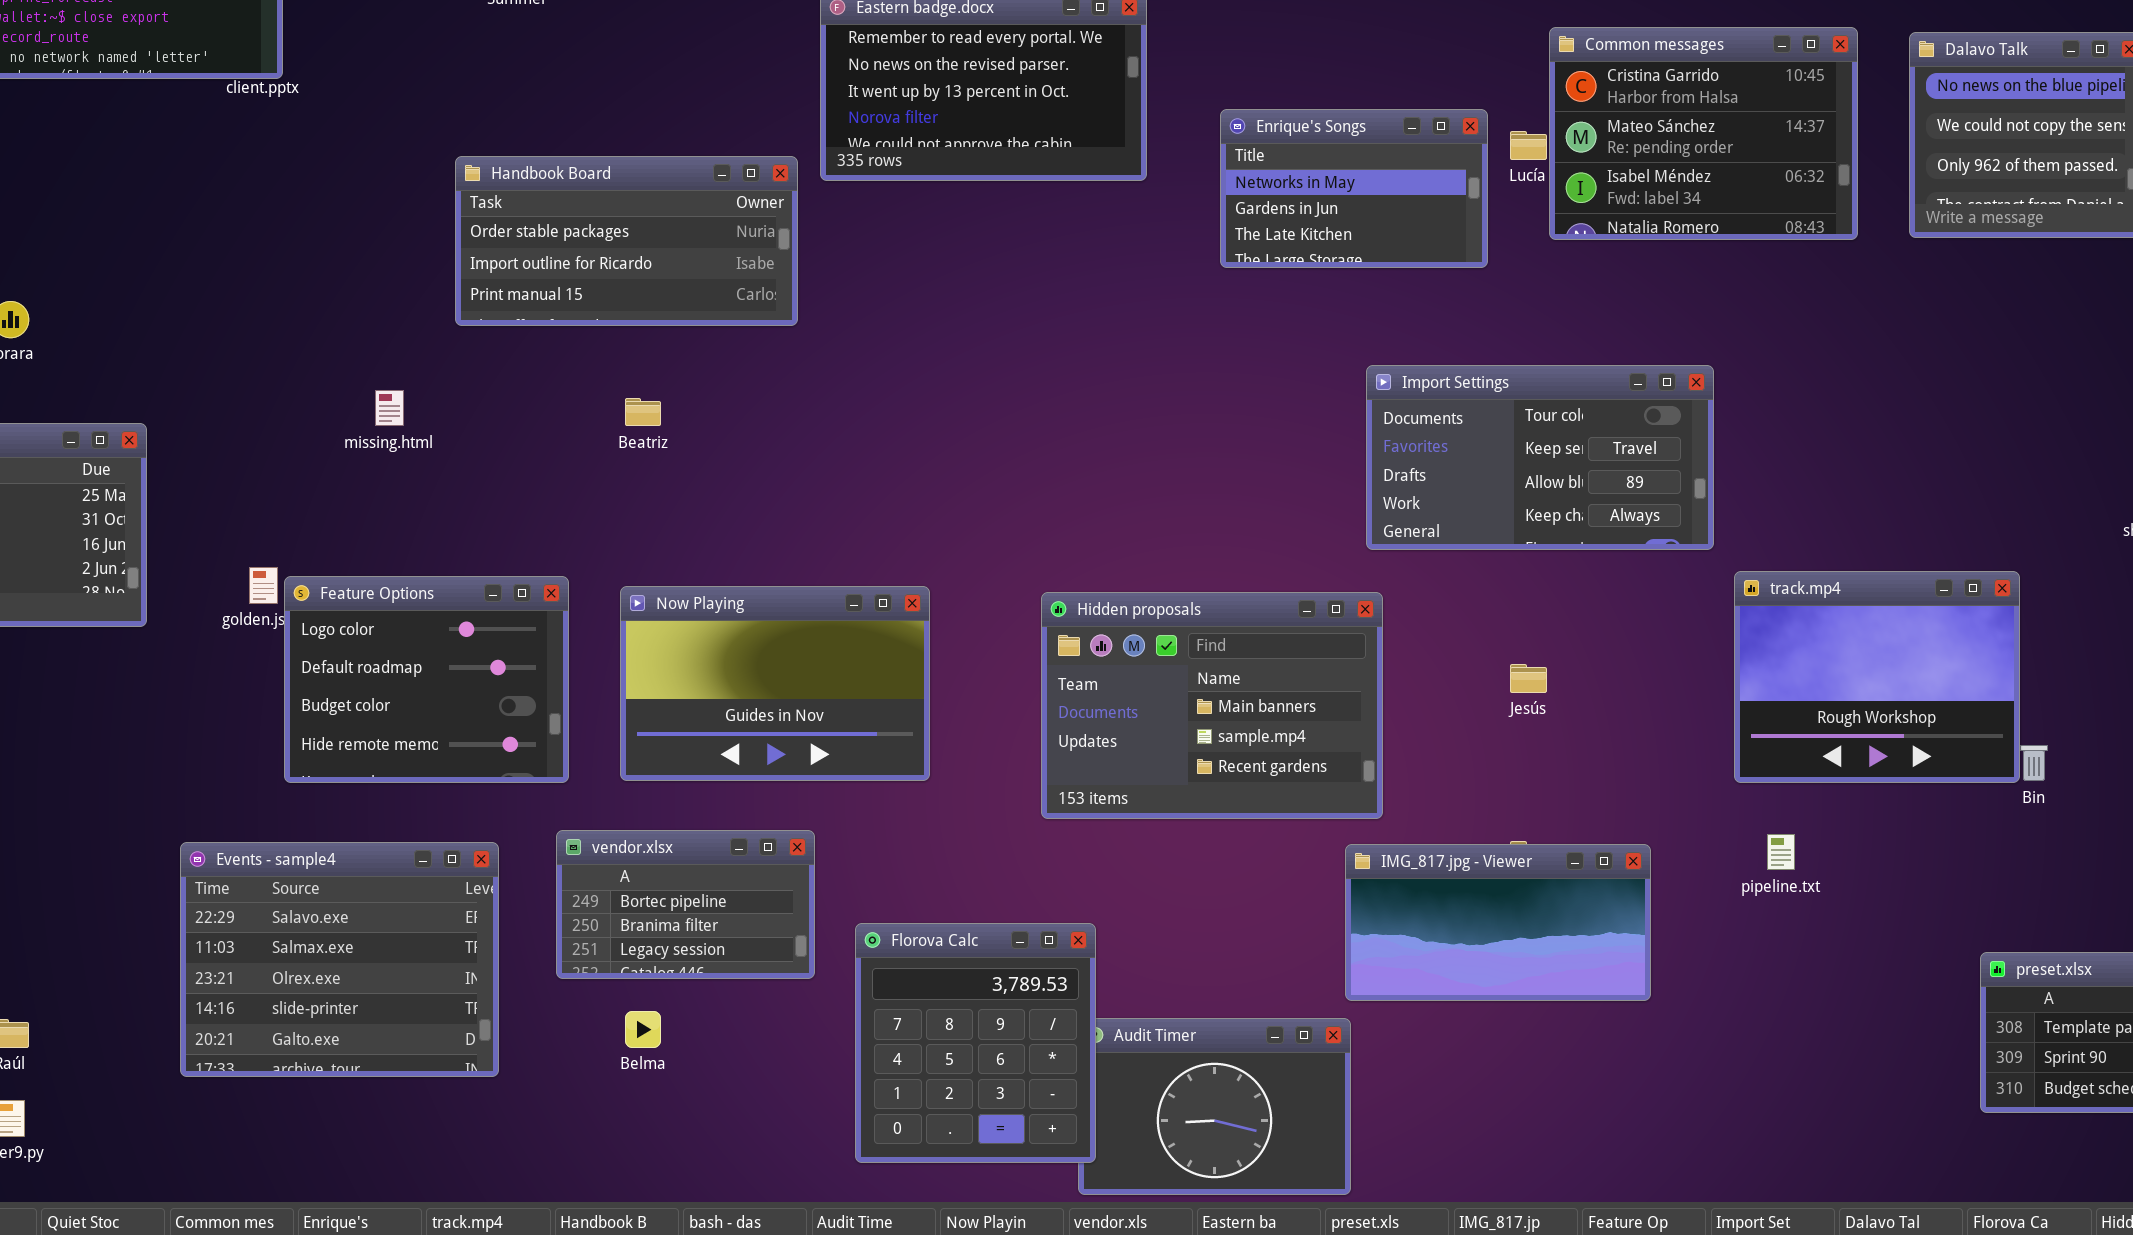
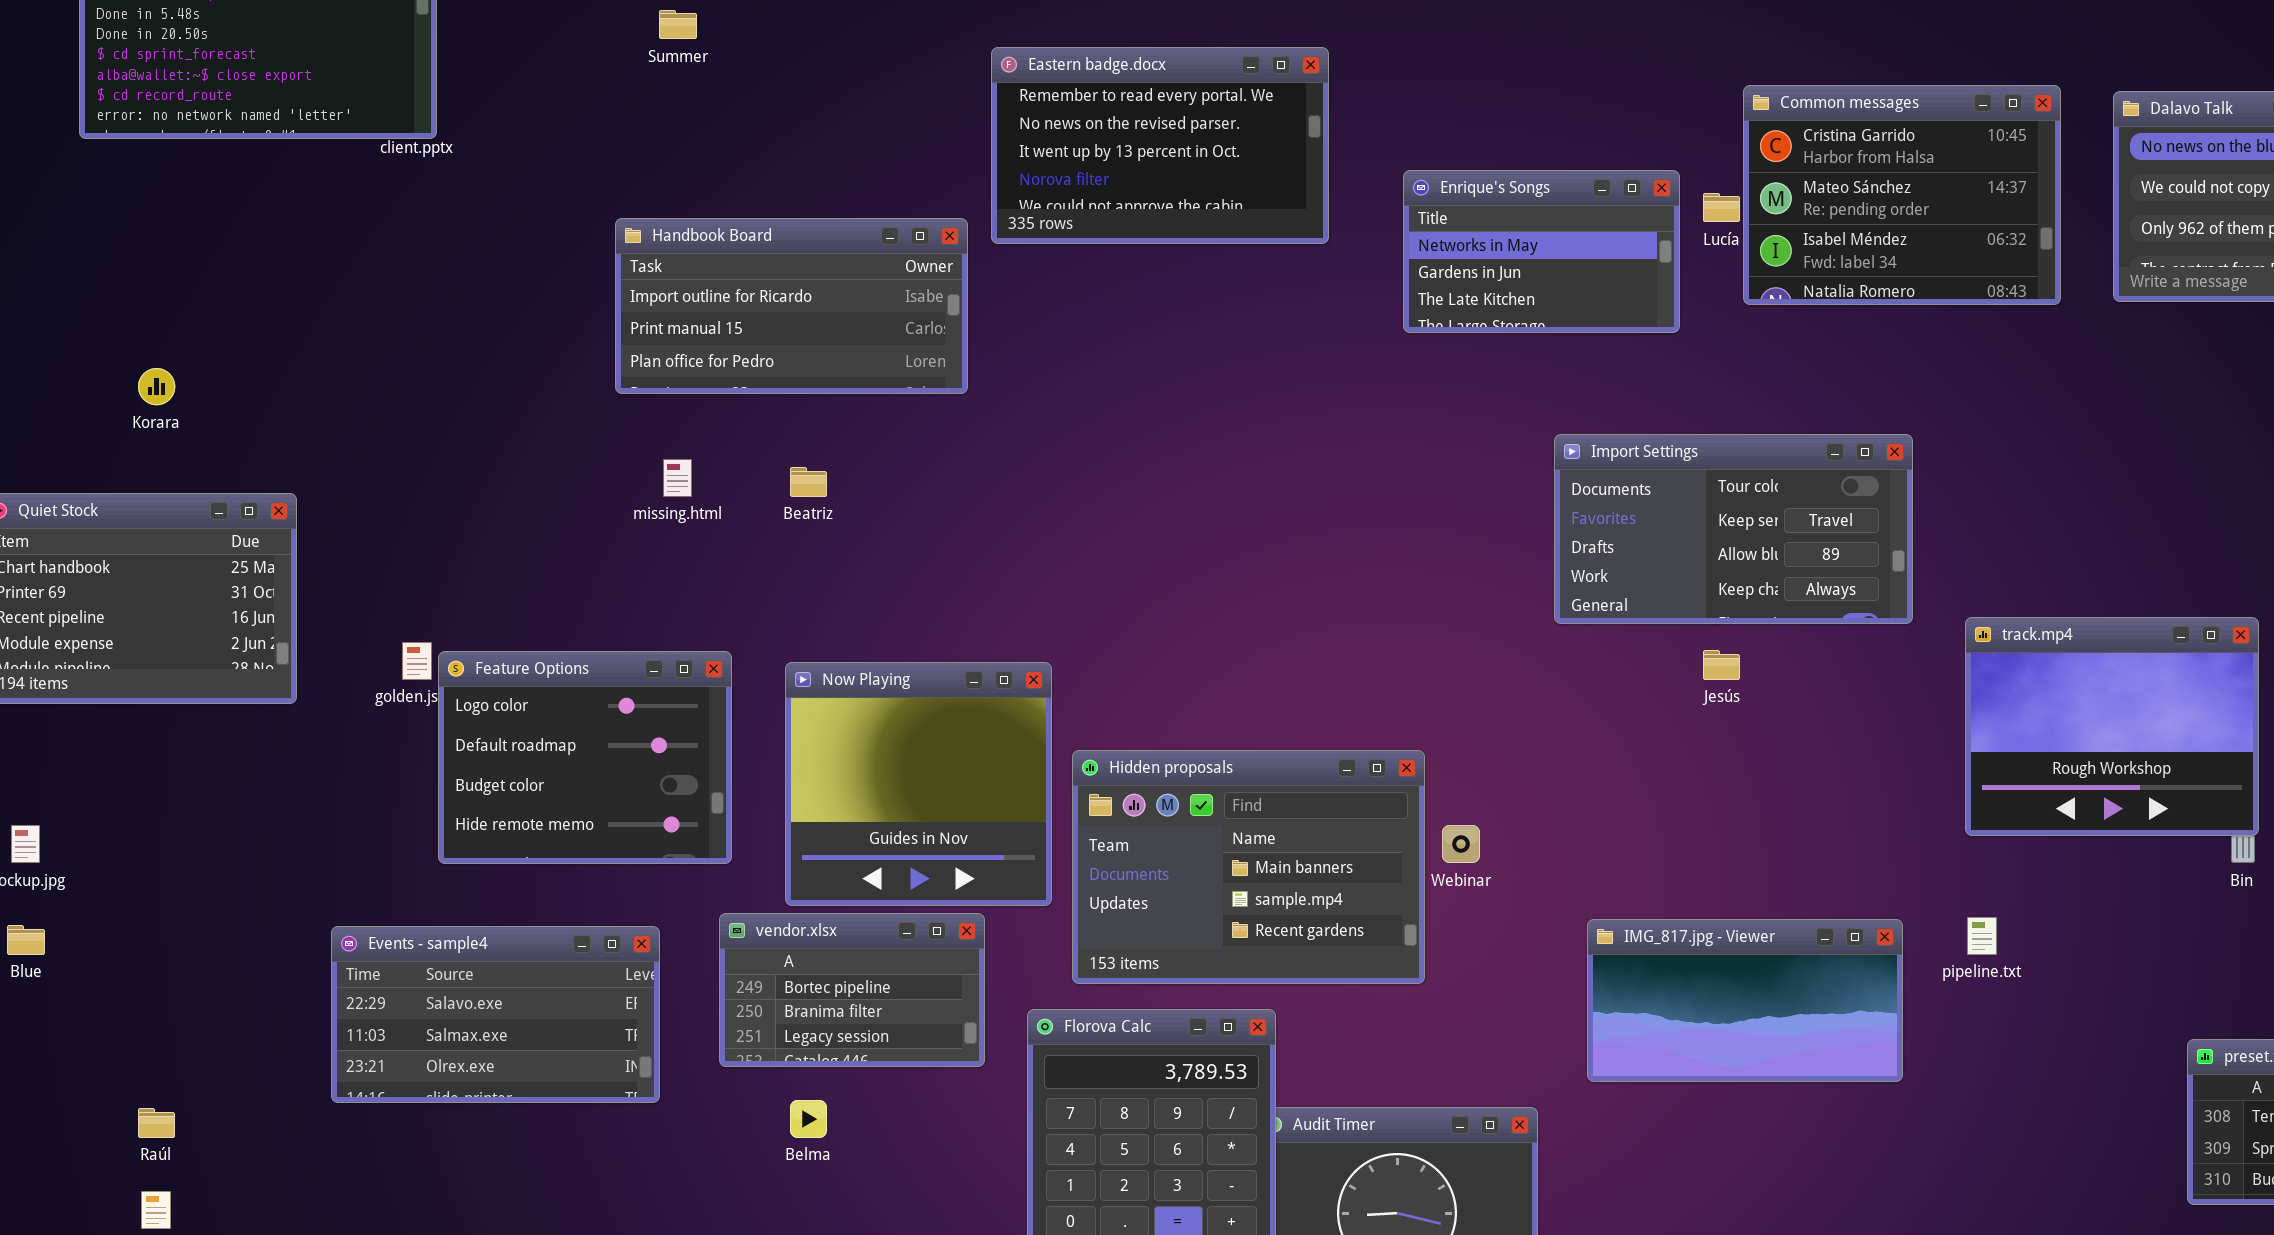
Handbook Board: [455,156,798,326] -> [615,218,968,394], scrolled down 1 row
missing.html: [375,390,404,426] -> [663,459,692,497], moved
track.mp4: [1734,571,2020,783] -> [1965,617,2259,836], moved
Now Playing: [620,586,930,781] -> [785,662,1052,906], resized
Hidden proposals: [1041,592,1383,819] -> [1072,750,1425,984], moved
Jesús: [1510,664,1547,693] -> [1703,650,1740,680], moved
Events - sample4: [180,842,499,1077] -> [331,926,660,1103], resized
IMG_817.jpg - Viewer: [1345,844,1651,1001] -> [1587,919,1903,1082], moved

